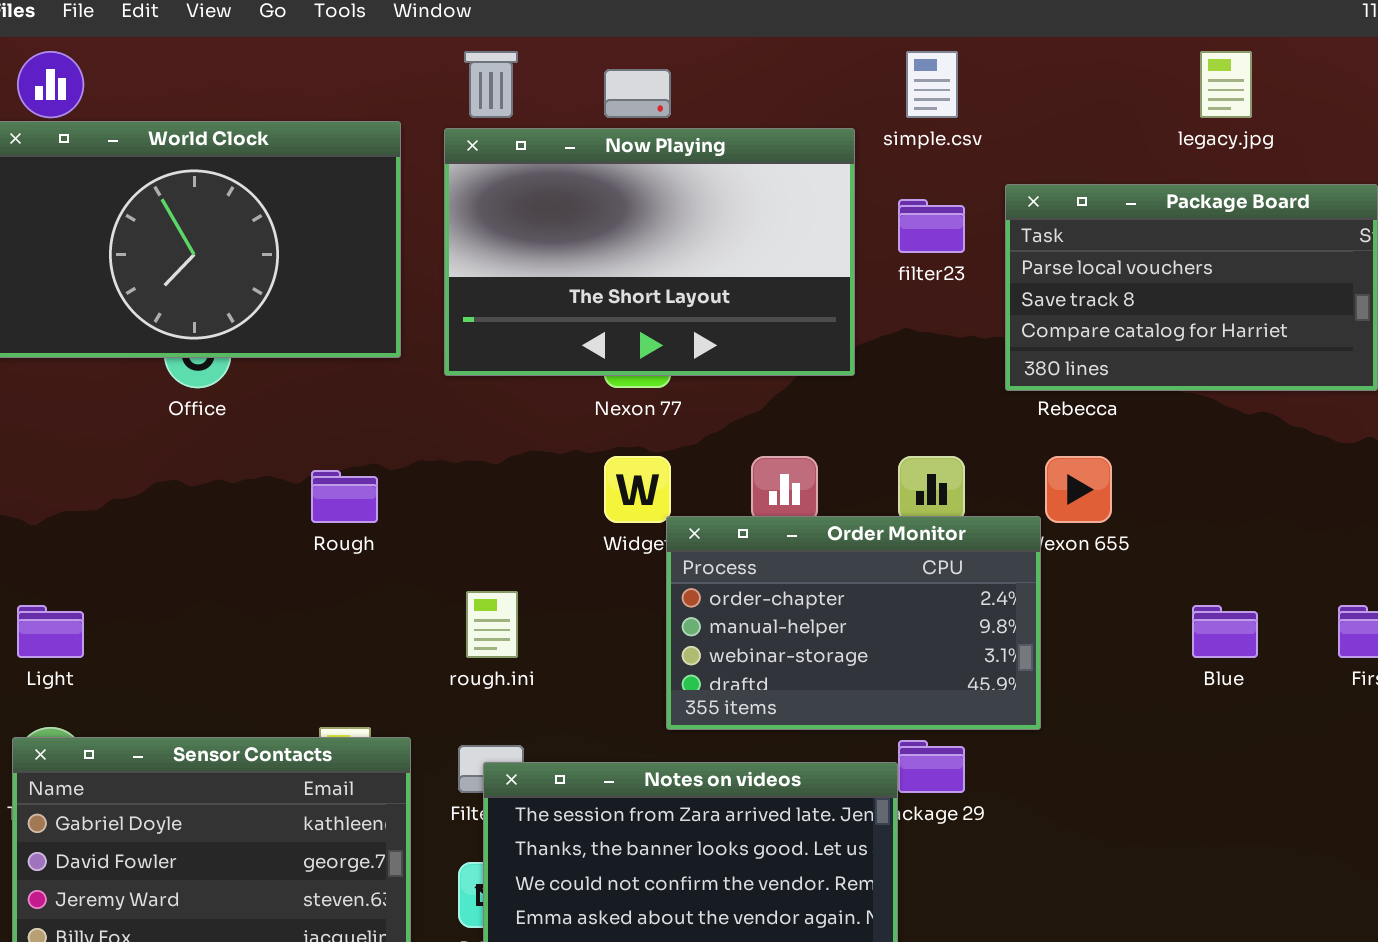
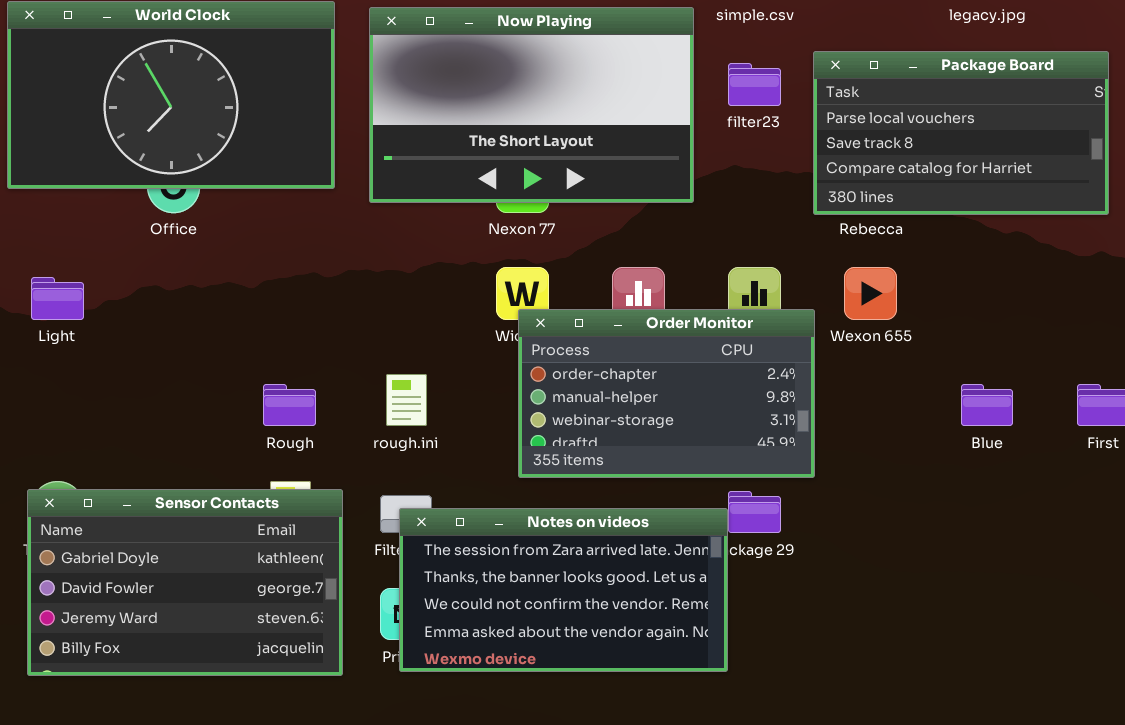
Rough: [311,470,378,523] -> [263,384,316,426], moved
Order Monitor: [666,516,1041,730] -> [518,309,815,478], moved
Light: [17,605,84,658] -> [31,277,84,320], moved

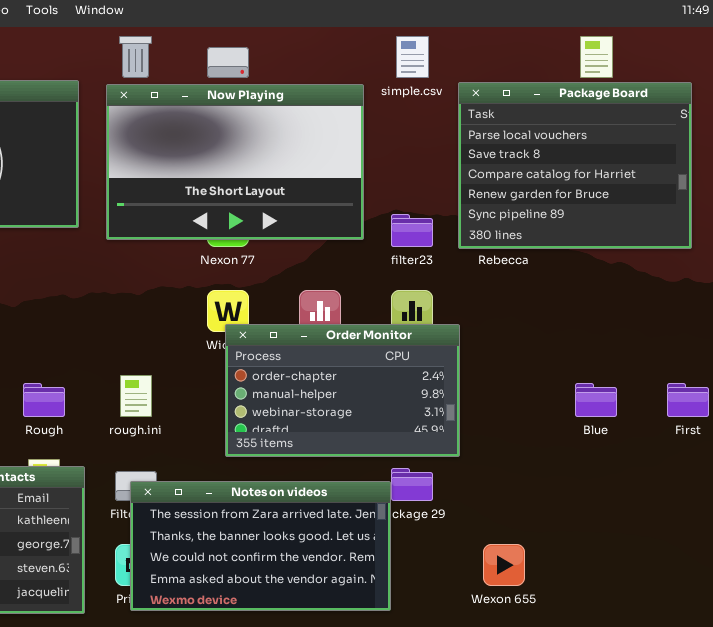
Package Board: [813,51,1109,215] -> [458,82,692,249], resized
filter23: [728,63,781,106] -> [391,214,433,247], moved
Wexon 655: [844,267,897,320] -> [483,544,525,586], moved

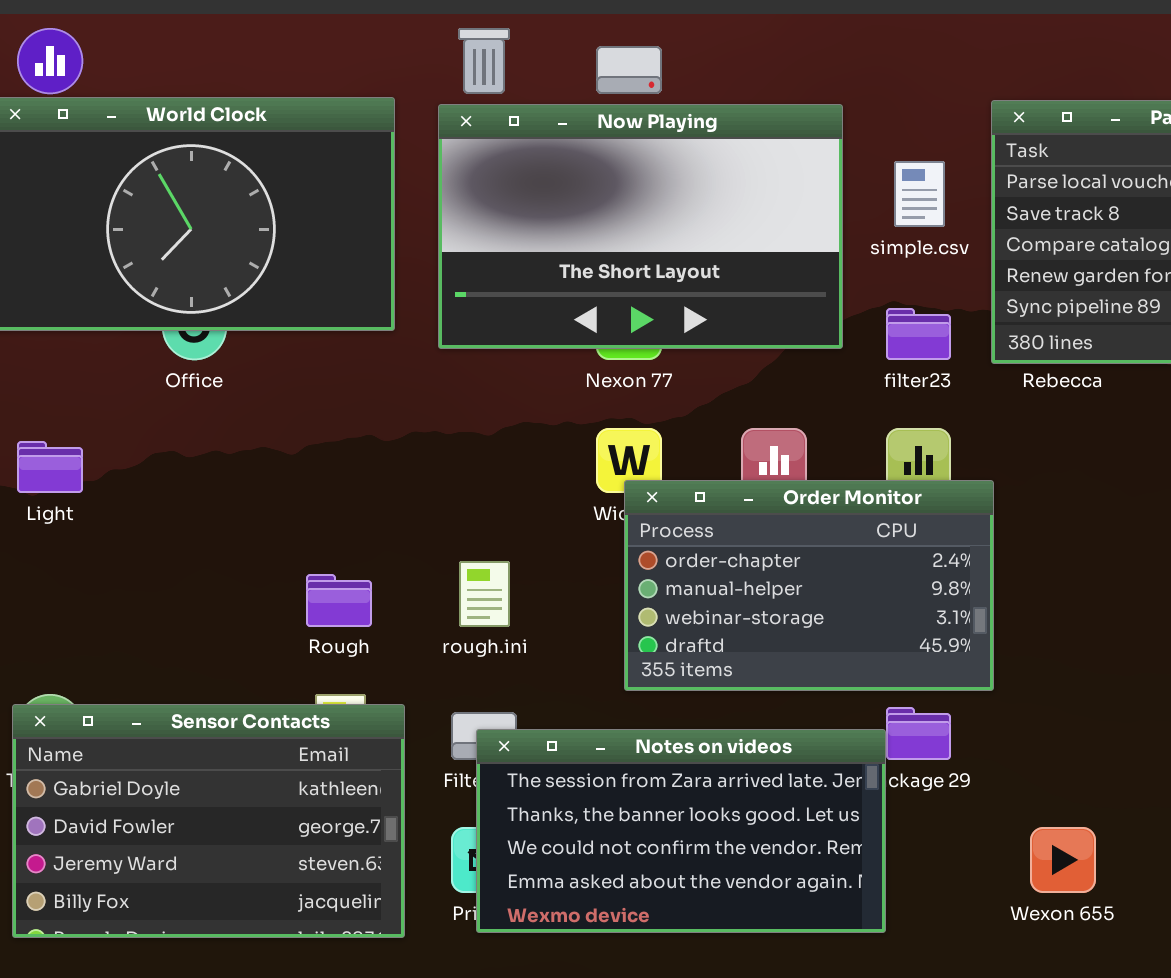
simple.csv: [396,36,429,78] -> [894,161,945,227], moved

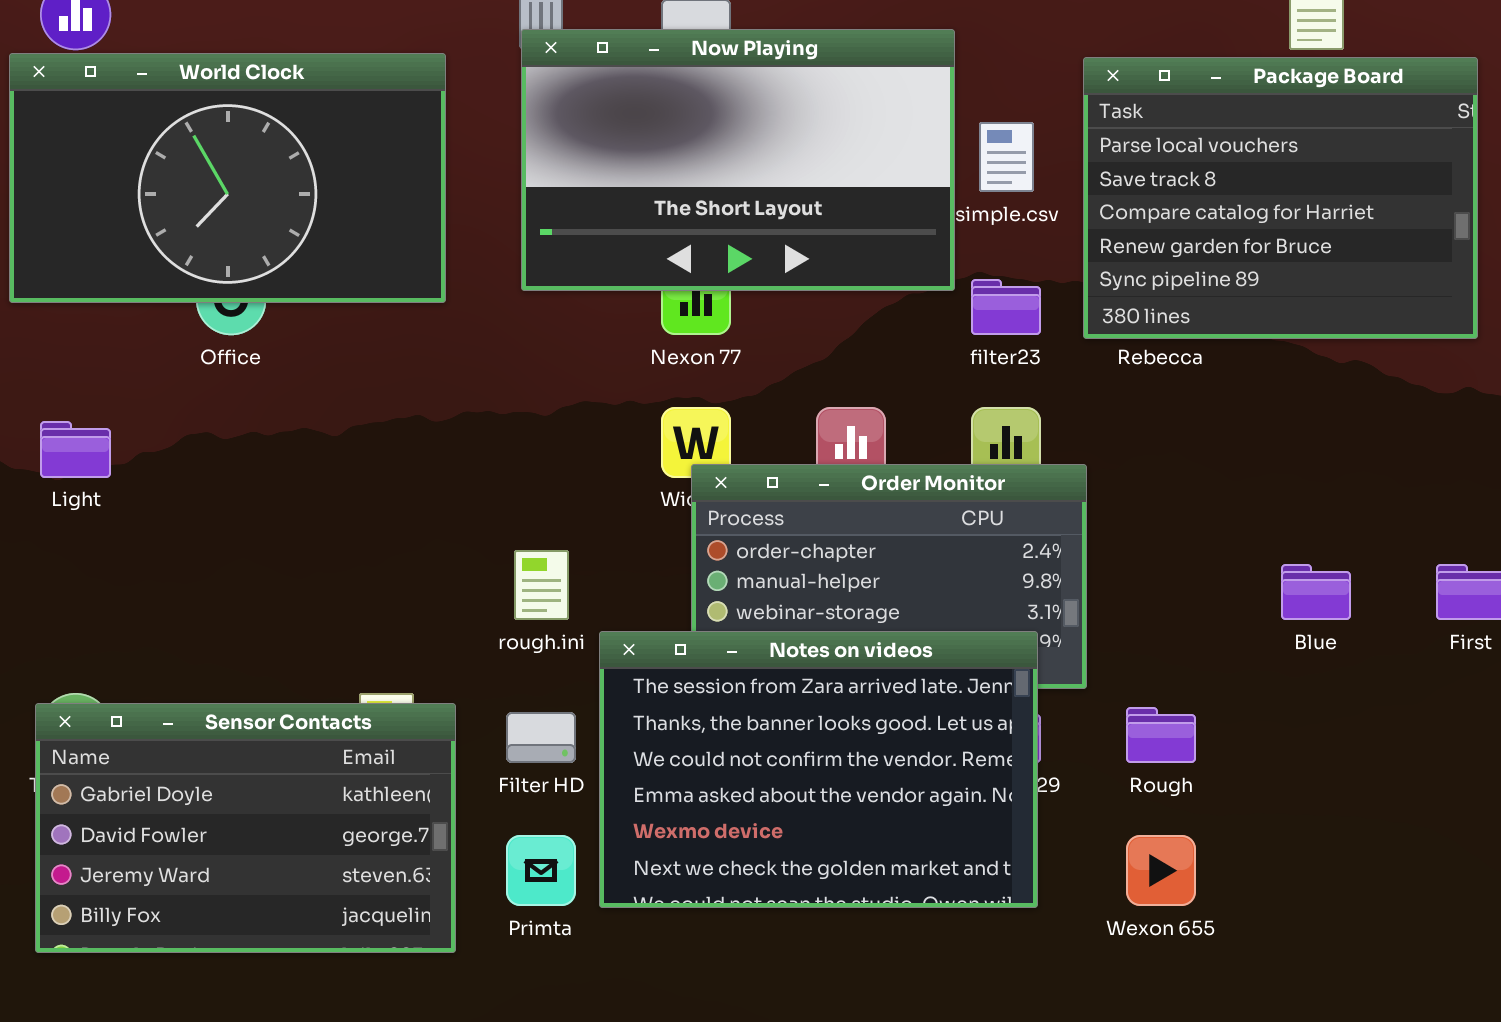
Now Playing: [438,104,843,349] -> [521,29,955,291], moved
Rough: [306,574,372,627] -> [1126,707,1196,763], moved
Notes on videos: [476,729,886,933] -> [599,631,1038,908], moved, resized

